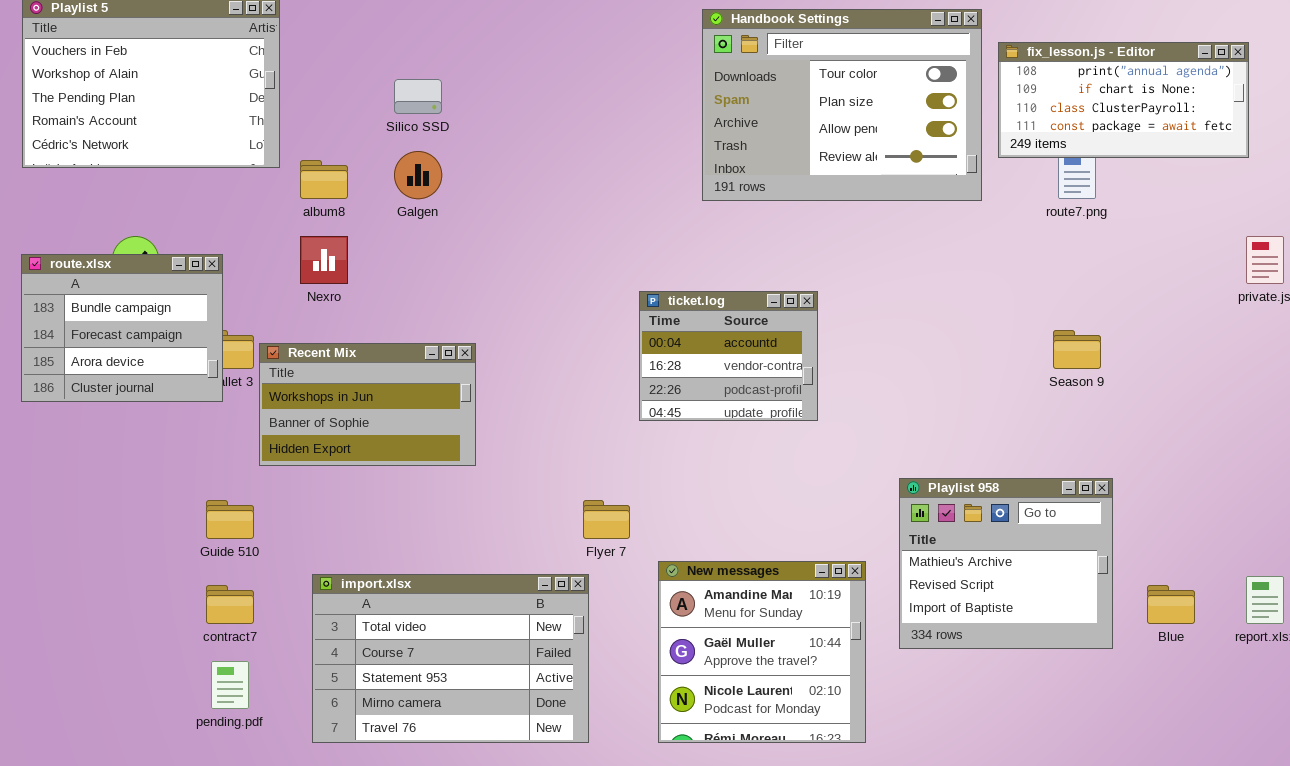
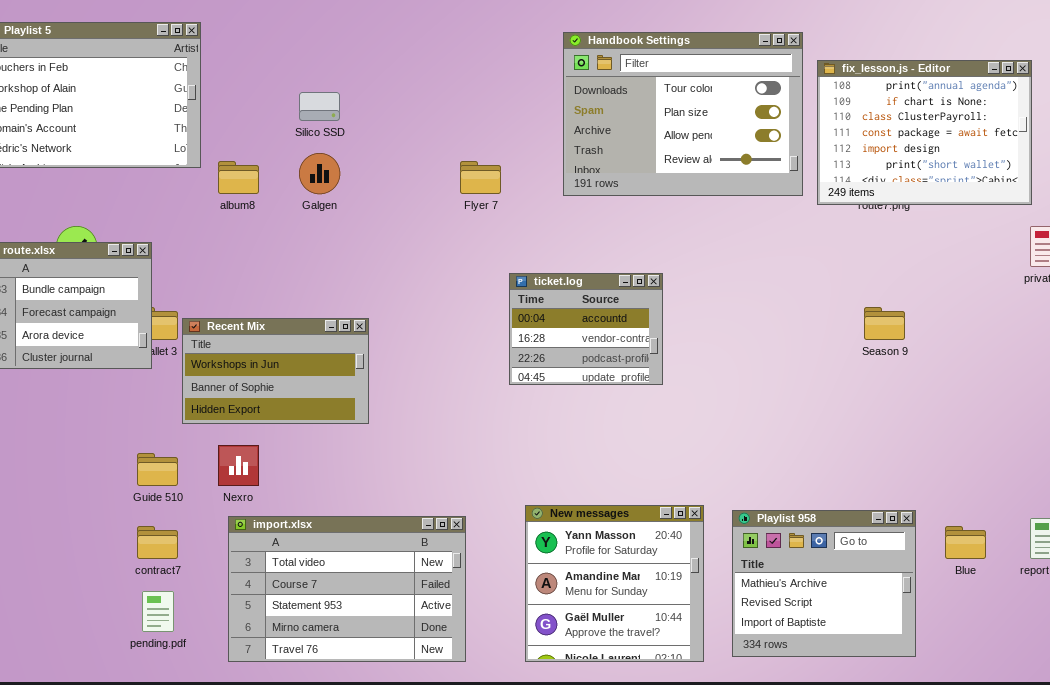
fix_lesson.js - Editor: [998,42,1249,158] -> [817,60,1032,205], resized
Nexro: [300,236,348,284] -> [218,445,259,486], moved
Playlist 958: [899,478,1113,649] -> [732,510,916,657], moved
Flyer 7: [583,500,630,539] -> [460,161,501,194], moved
New messages: [658,561,866,743] -> [525,505,704,662], scrolled up 1 row

